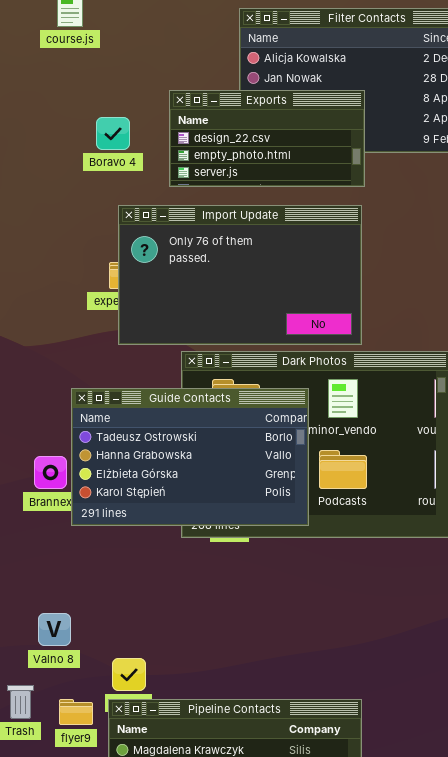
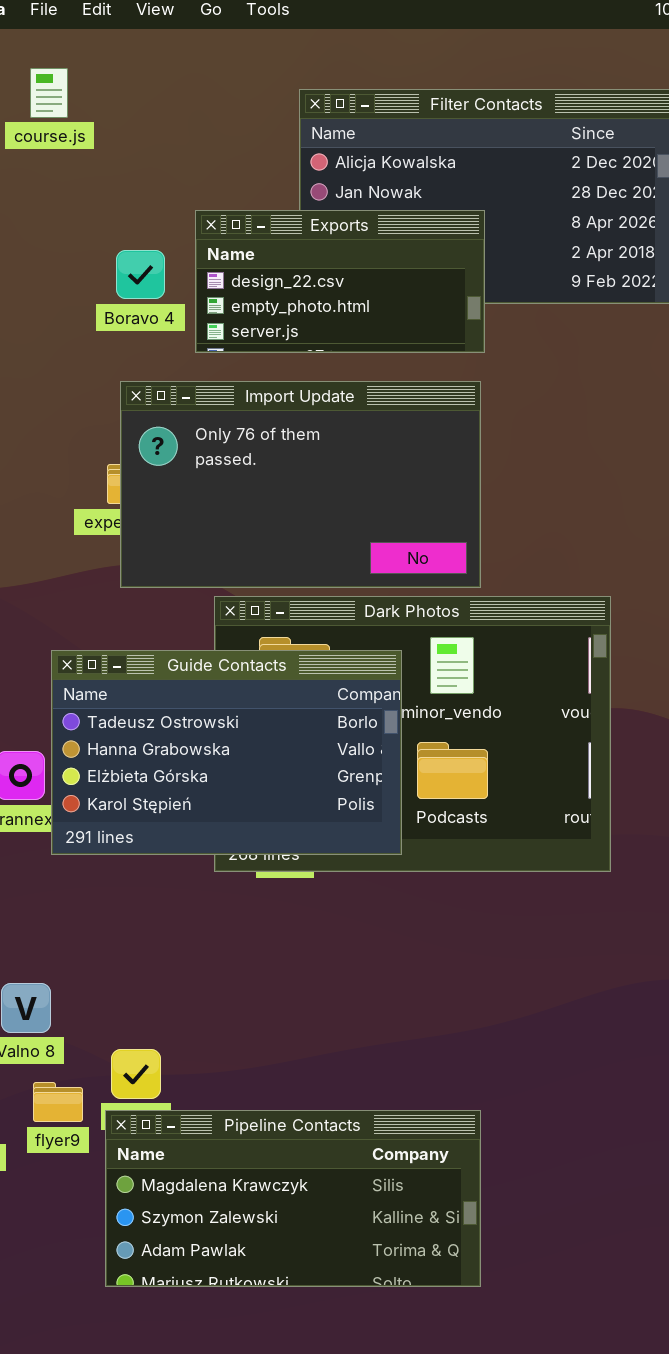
Boravo 4: [96,117,130,150] -> [116,250,165,299], moved
flyer9: [59,699,93,725] -> [33,1082,83,1122], moved

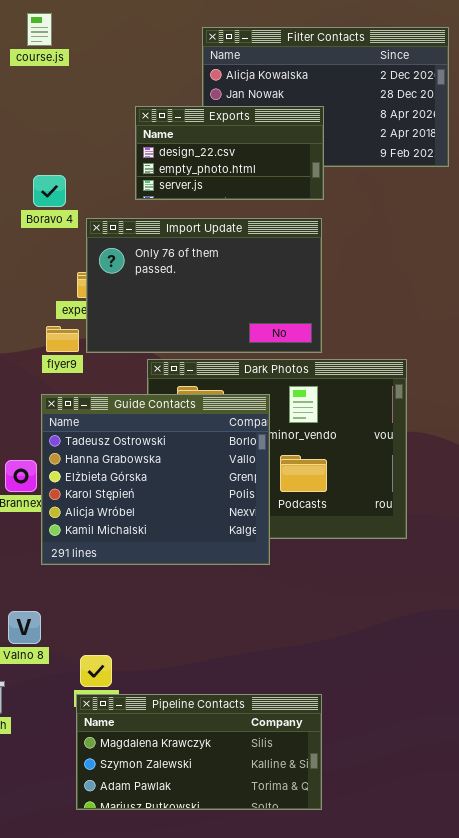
Boravo 4: [116,250,165,299] -> [33,175,66,207], moved
Guide Contacts: [51,650,402,855] -> [41,394,270,565], resized
flyer9: [33,1082,83,1122] -> [46,326,79,352], moved

